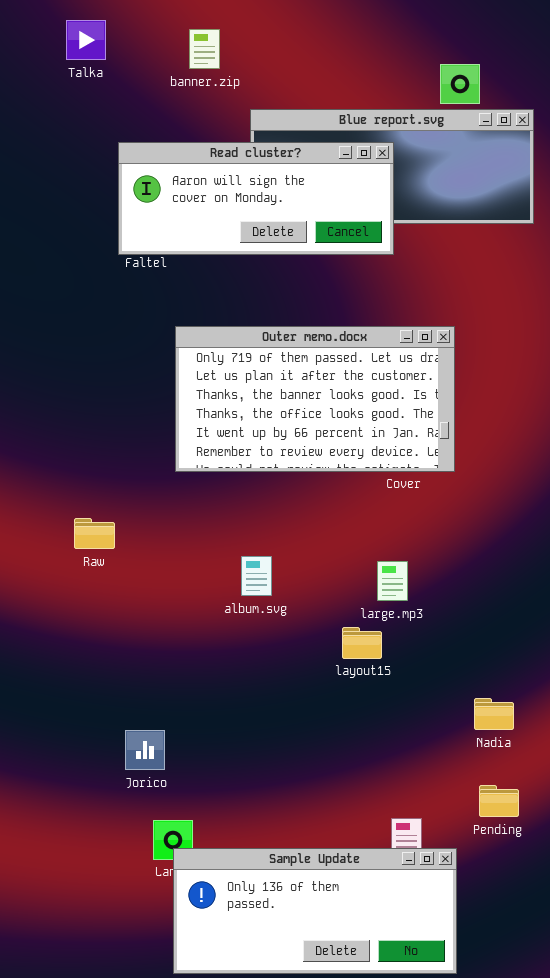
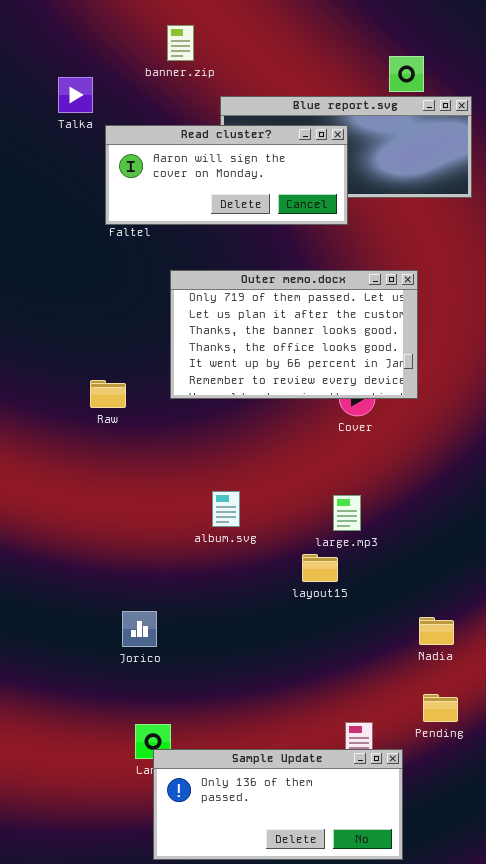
Talka: [66,20,106,60] -> [58,77,93,113], moved
Outer memo.docx: [175,326,455,472] -> [170,270,418,399], moved
Raw: [74,518,115,549] -> [90,380,126,408], moved
Jorico: [125,730,165,770] -> [122,611,157,647], moved

